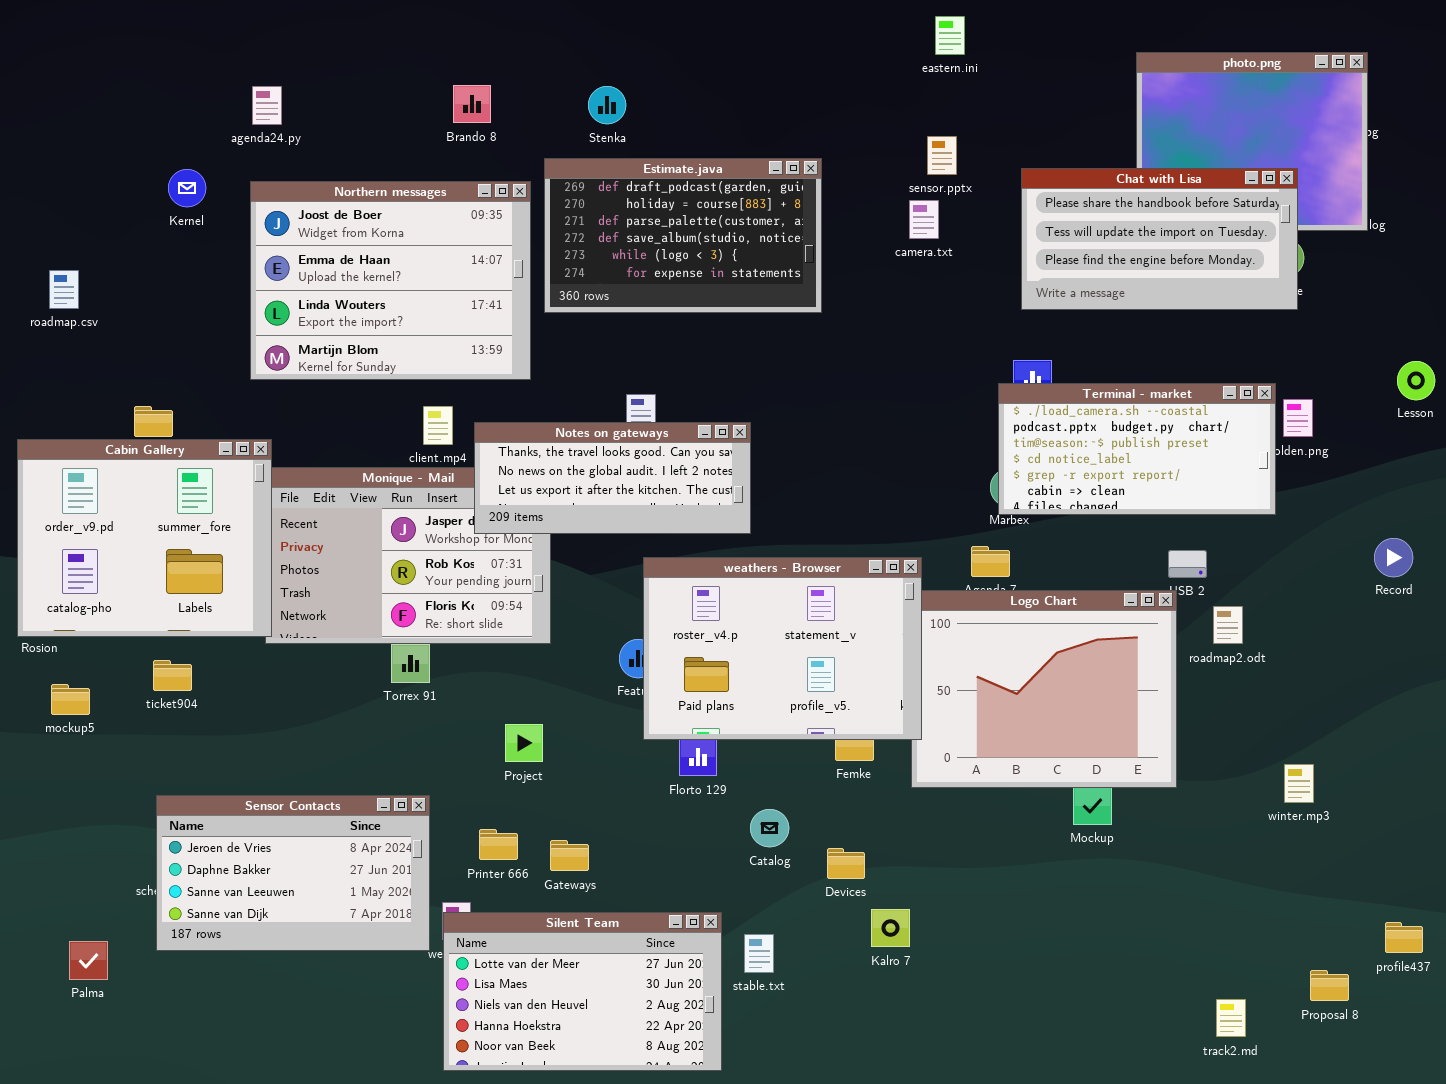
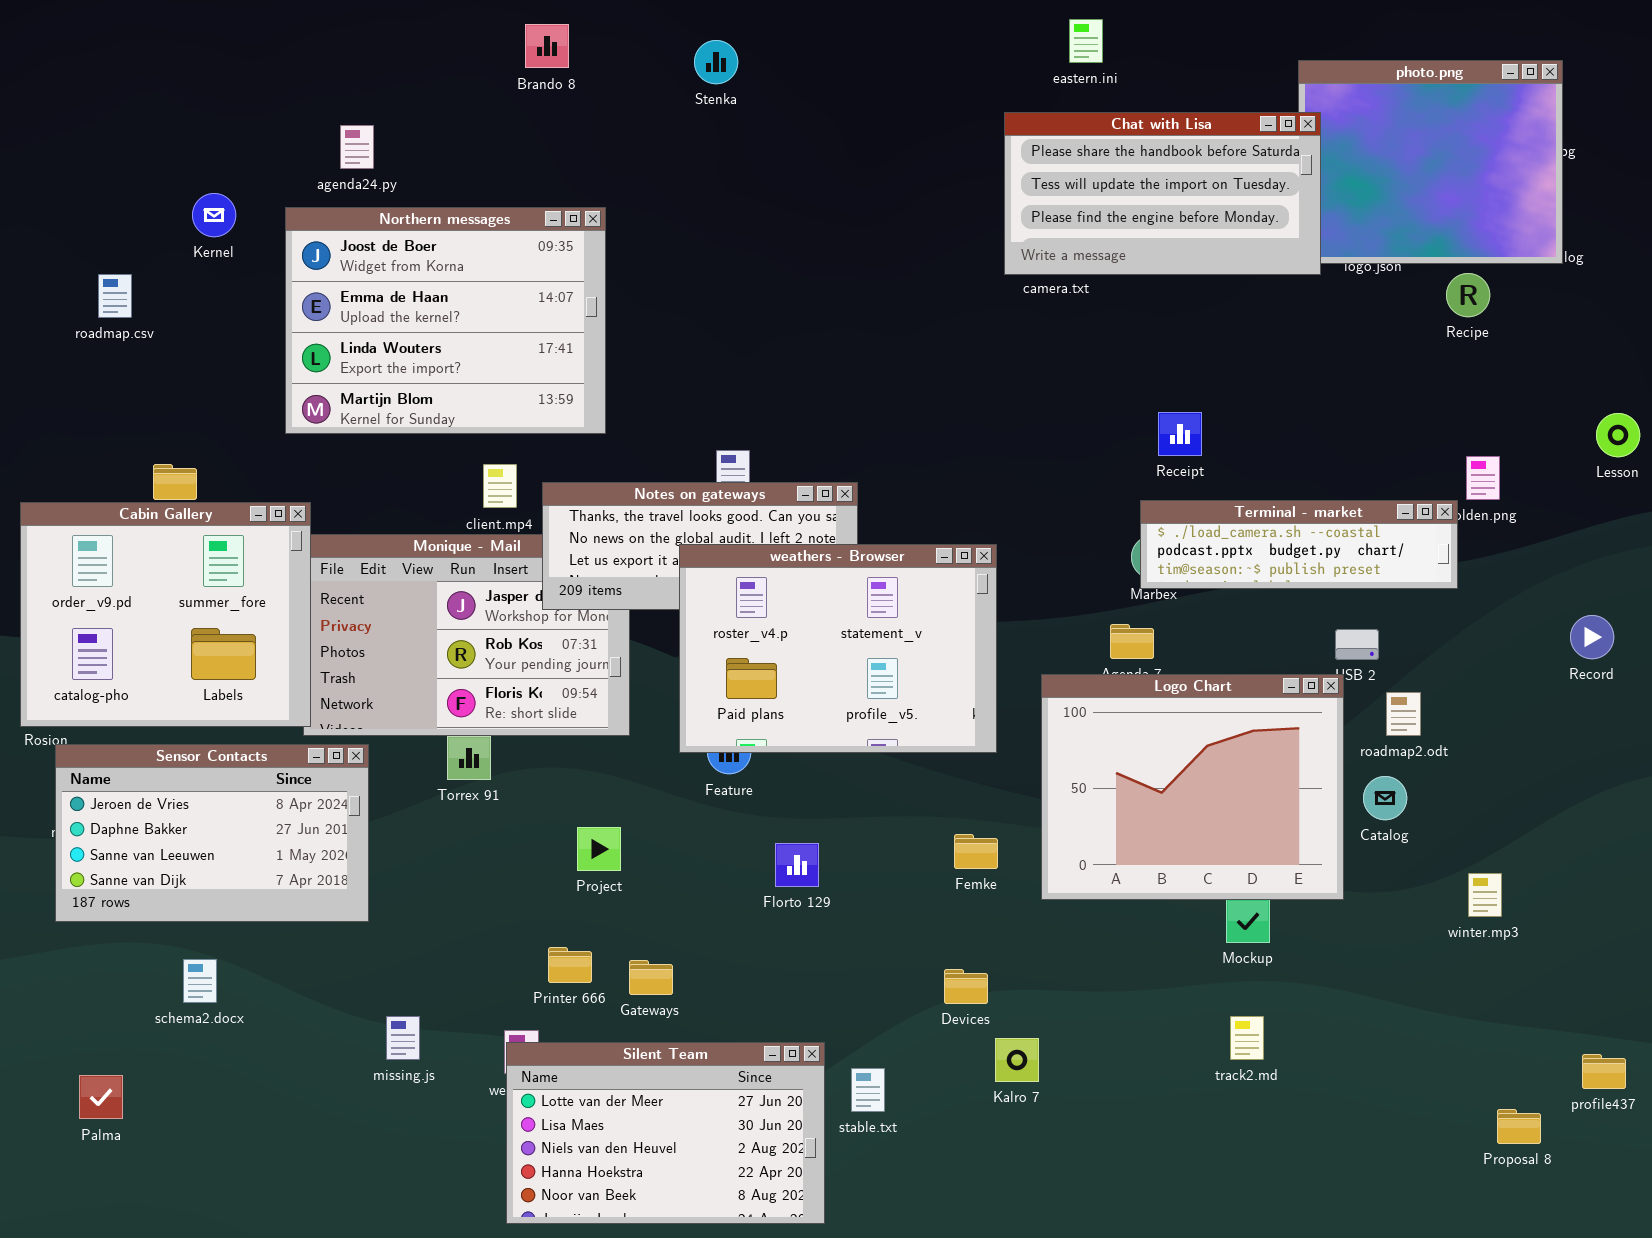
Brando 8: [453,85,491,123] -> [525,24,569,68], moved
Stenka: [588,86,626,124] -> [694,40,738,84], moved
agenda24.py: [252,86,282,125] -> [340,125,374,169], moved
Estimate.java: [544,158,822,313] -> none, closed
Chat with Lisa: [1021,168,1298,310] -> [1004,112,1321,275], moved
roadmap.csv: [49,270,79,309] -> [98,274,132,318], moved
Terminal - market: [998,383,1276,515] -> [1140,500,1458,589], resized
weathers - Browser: [643,557,922,740] -> [679,544,997,753], moved
Sensor Contacts: [156,795,430,951] -> [55,744,369,922], moved
Catalog: [750,809,789,847] -> [1363,776,1407,820], moved
track2.md: [1216,999,1246,1037] -> [1230,1016,1264,1060], moved

